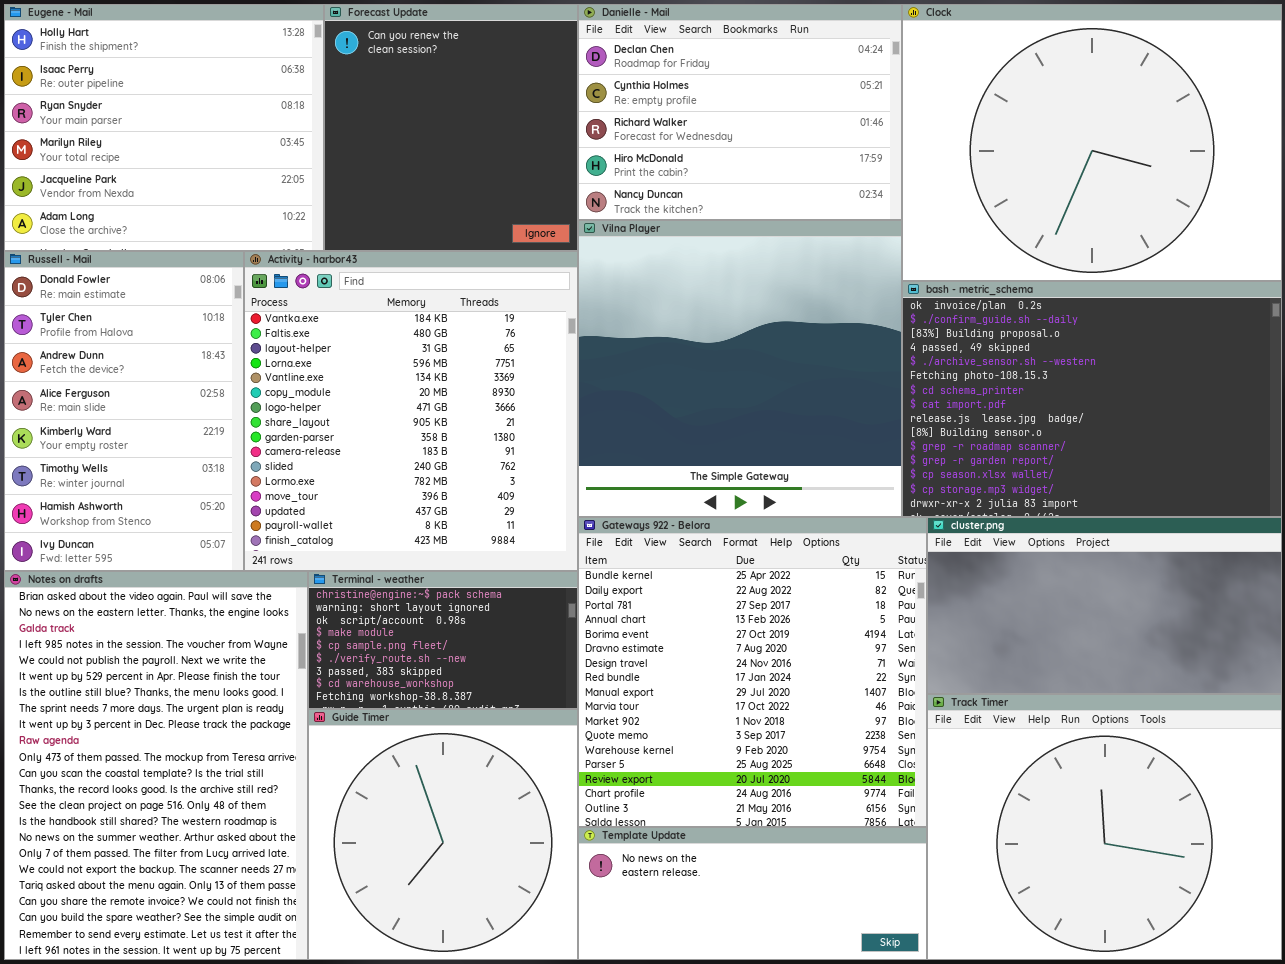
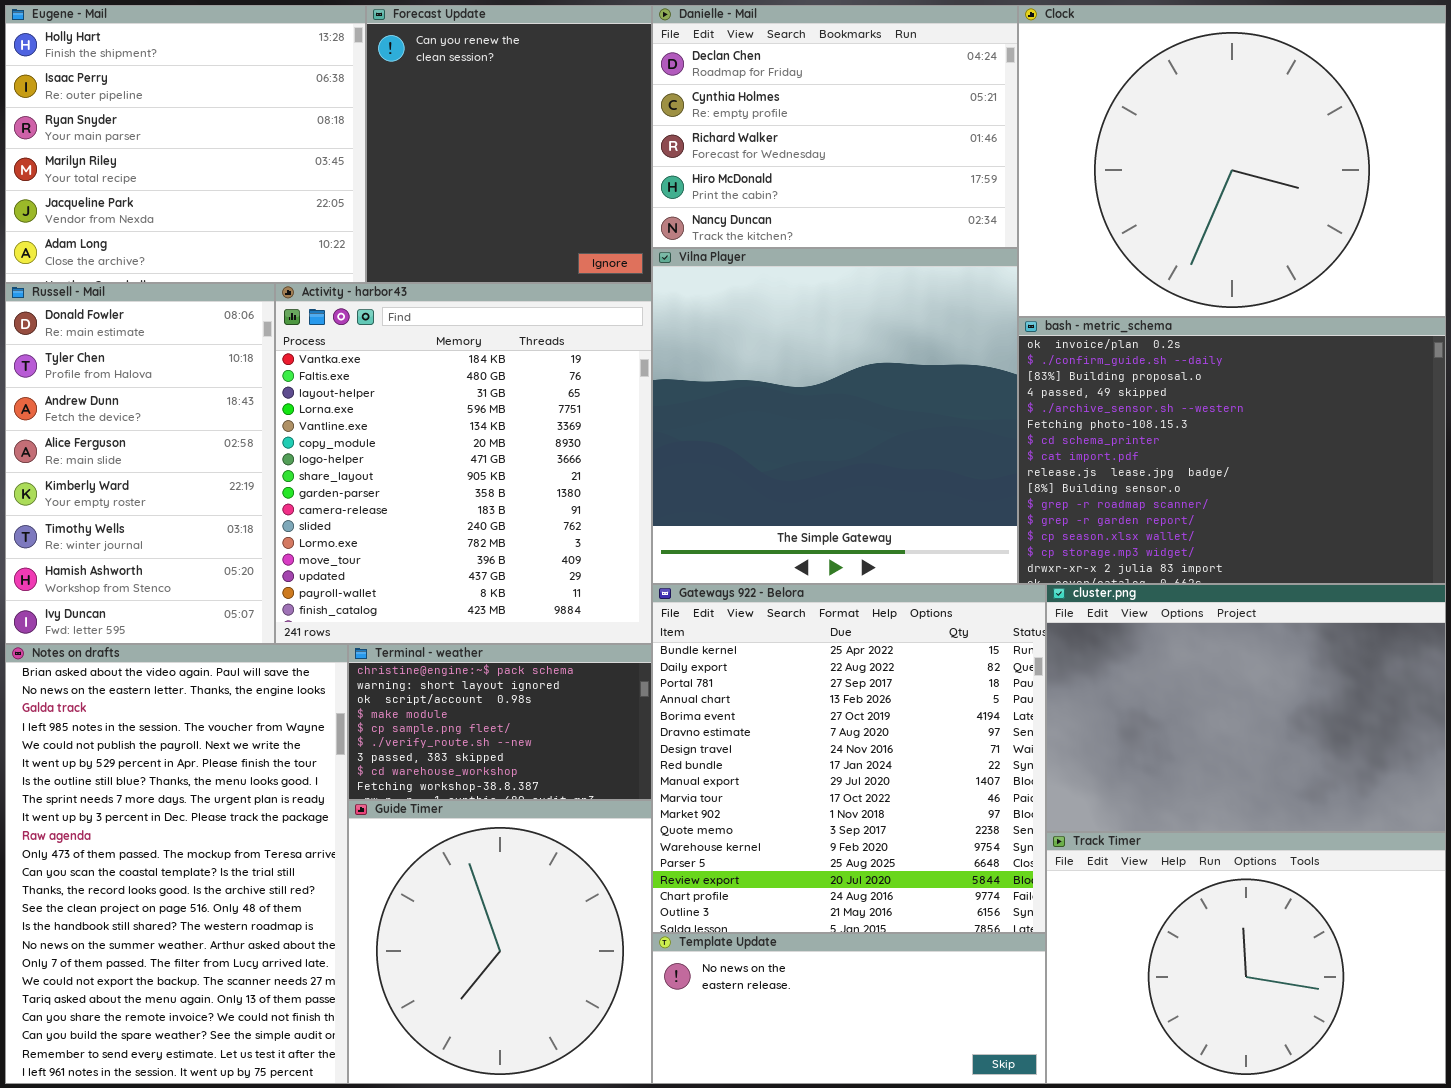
cluster.png: [927,517,1282,694] -> [1046,584,1446,832], resized
Track Timer: [927,694,1282,960] -> [1046,832,1446,1084], resized

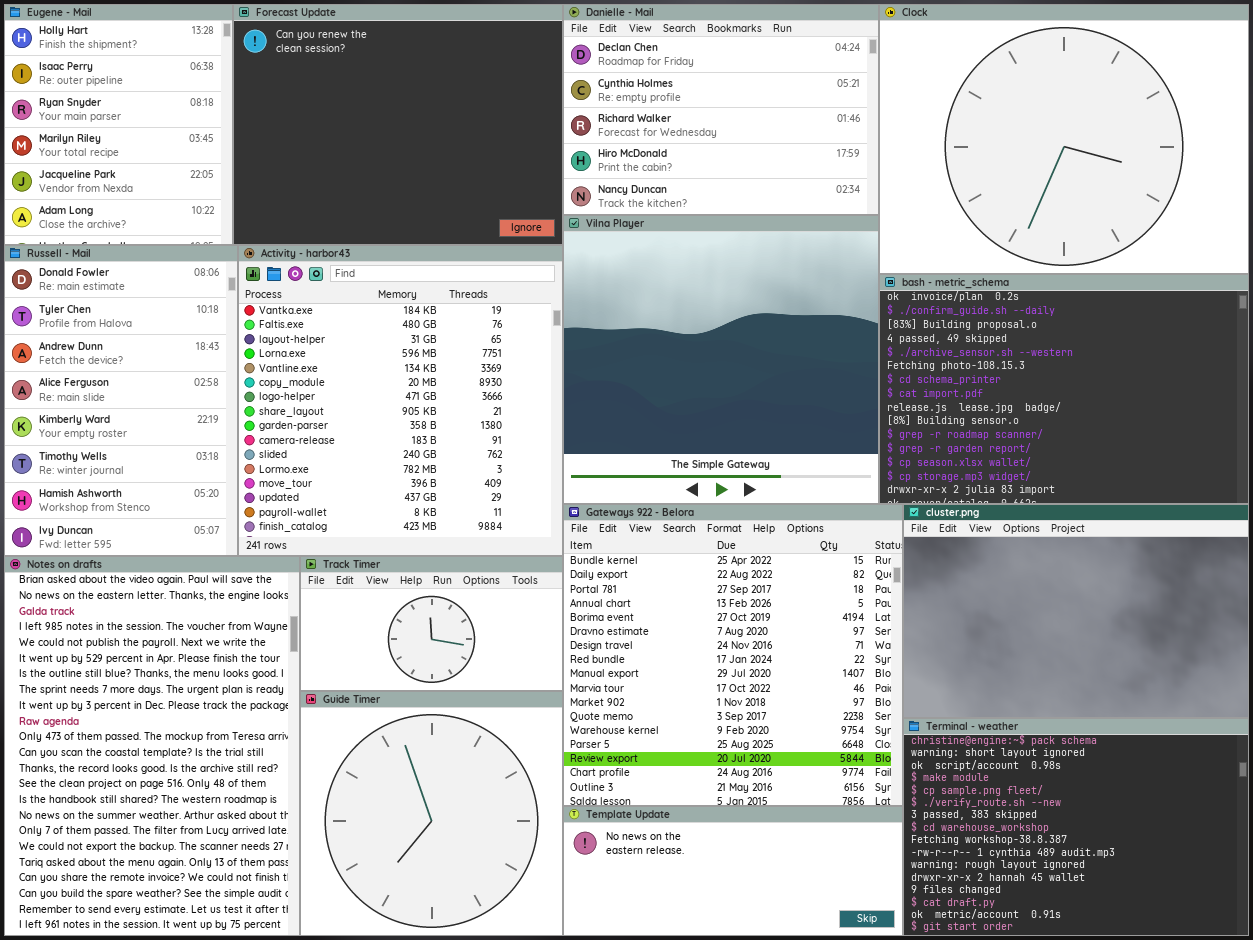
Eugene - Mail: [5,5,366,283] -> [4,4,233,245], resized
Forecast Update: [366,5,652,283] -> [233,4,563,245], resized
Terminal - weather: [348,644,652,800] -> [903,718,1249,936], moved, resized
Track Timer: [1046,832,1446,1084] -> [300,556,563,691], moved, resized

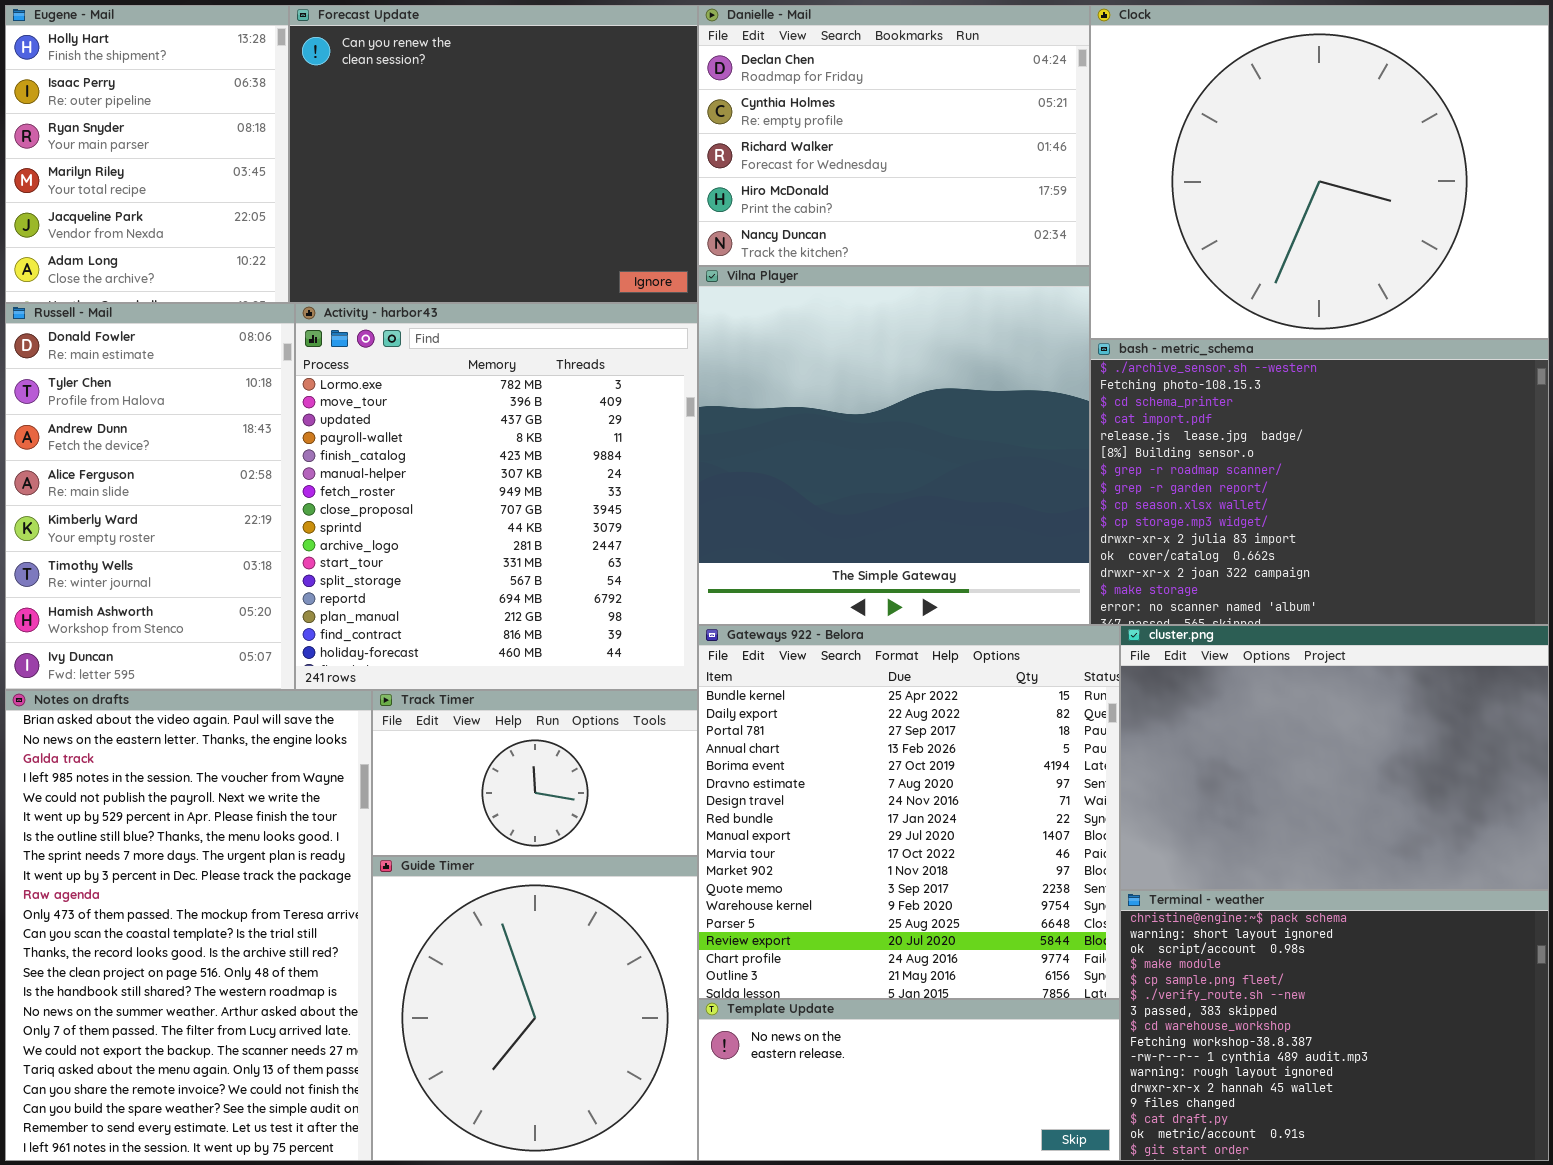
Activity - harbor43: [238,245,563,556] -> [295,303,698,690], scrolled down 11 rows
bash - metric_schema: [879,274,1249,504] -> [1090,339,1549,625], scrolled down 4 rows

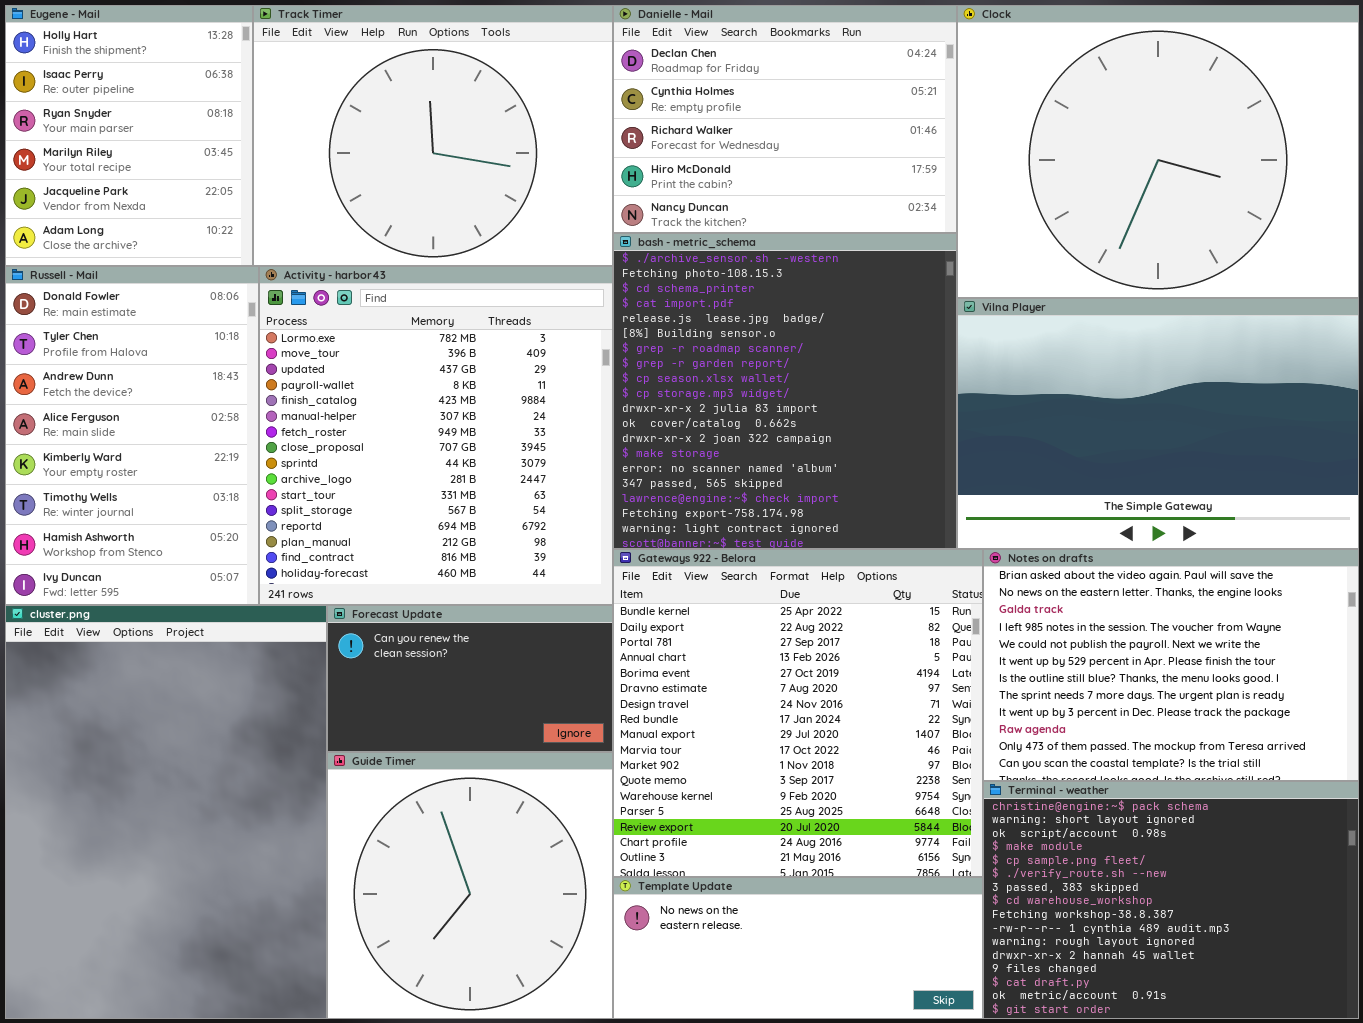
Forecast Update: [289,5,698,303] -> [327,605,613,752], moved, resized
Vilna Player: [698,266,1090,625] -> [957,298,1359,549], moved, resized
bash - metric_schema: [1090,339,1549,625] -> [613,233,957,549], moved, resized
cluster.png: [1120,625,1549,890] -> [5,605,327,1019], moved, resized
Notes on drafts: [5,690,372,1161] -> [983,549,1359,781], moved, resized
Track Timer: [372,690,698,856] -> [253,5,613,266], moved, resized

